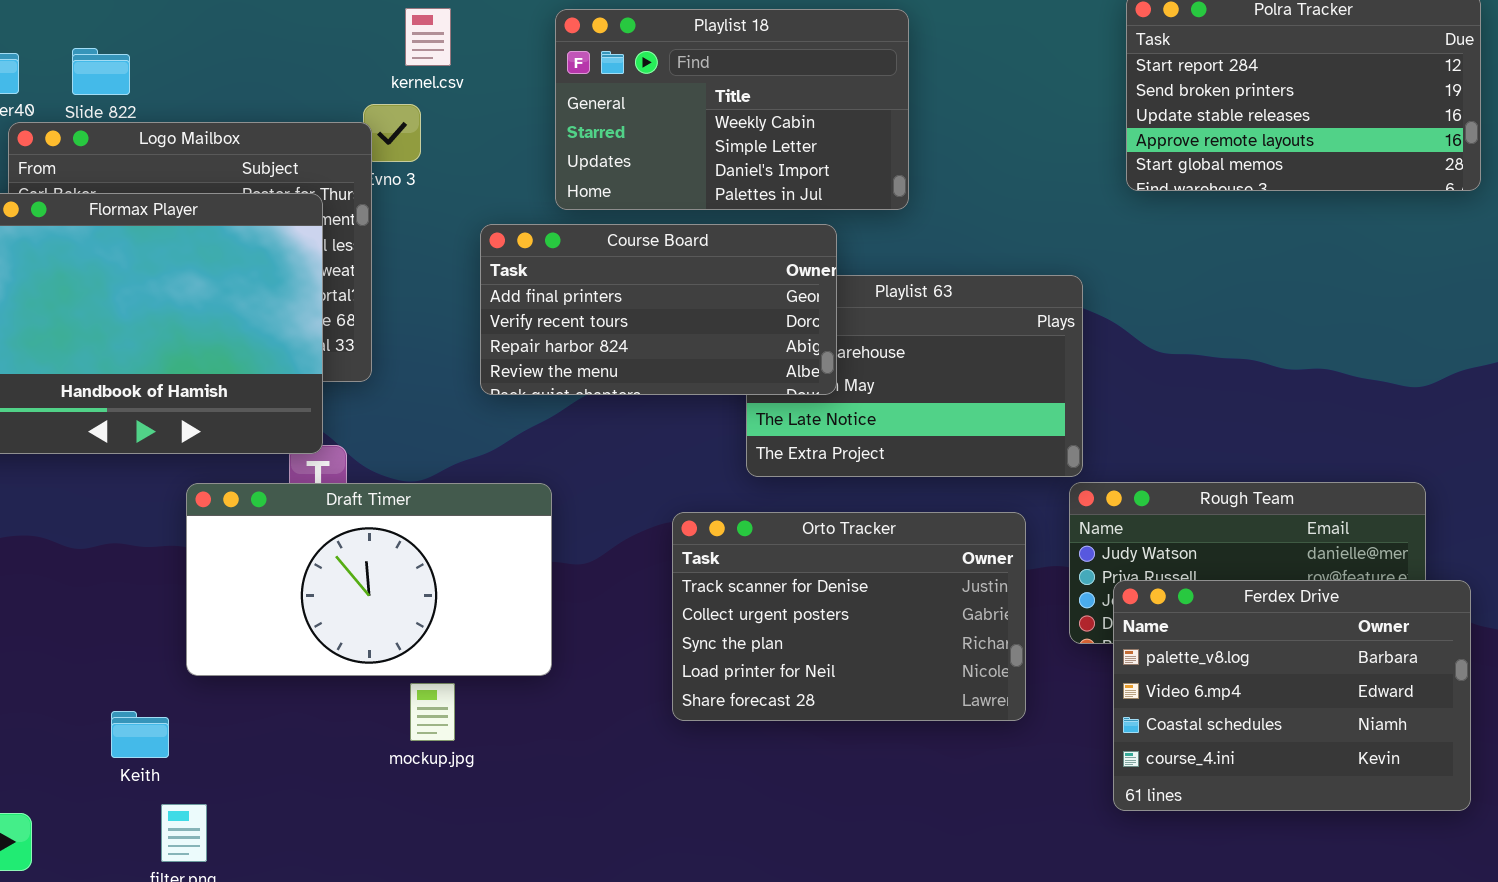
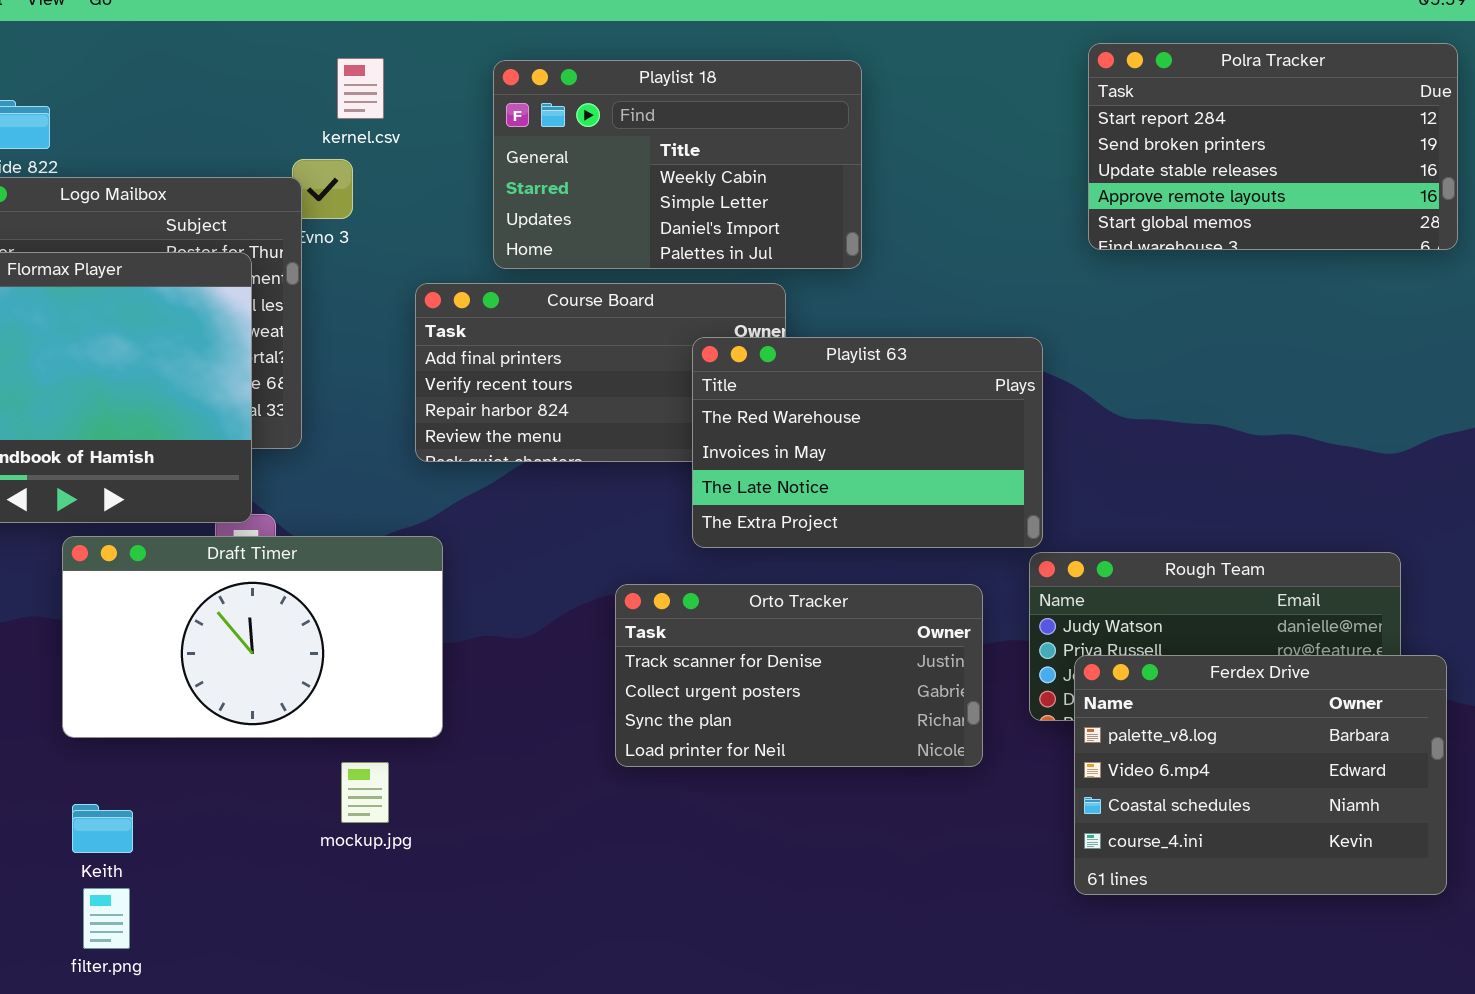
Playlist 63: [746,275,1083,477] -> [692,337,1043,548], raised
Draft Timer: [186,483,552,676] -> [62,536,443,738], moved
Orto Tracker: [672,512,1026,721] -> [615,584,983,767], resized
Keith: [111,711,169,758] -> [72,804,133,853], moved

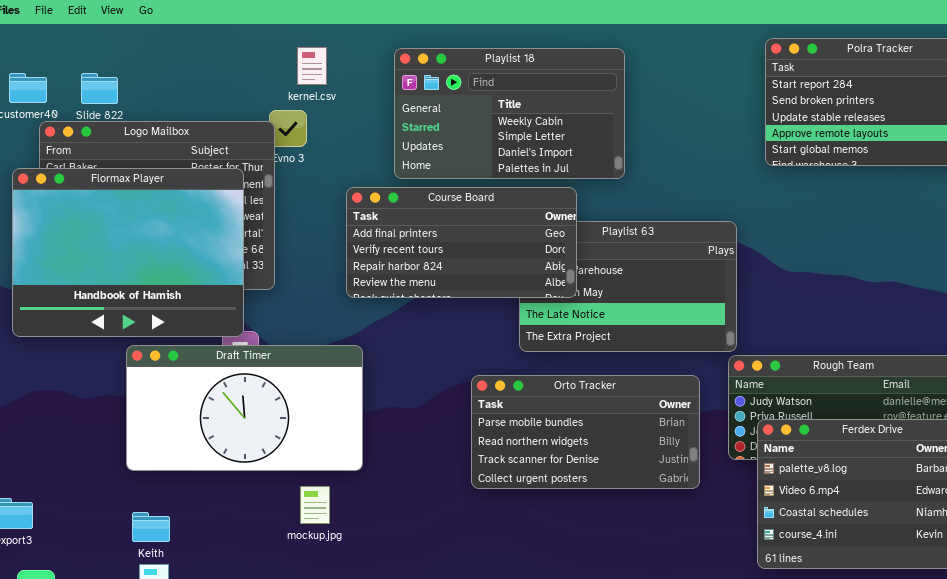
Course Board: [415,283,786,462] -> [346,187,577,298], raised
Orto Tracker: [615,584,983,767] -> [471,375,700,489], scrolled up 2 rows

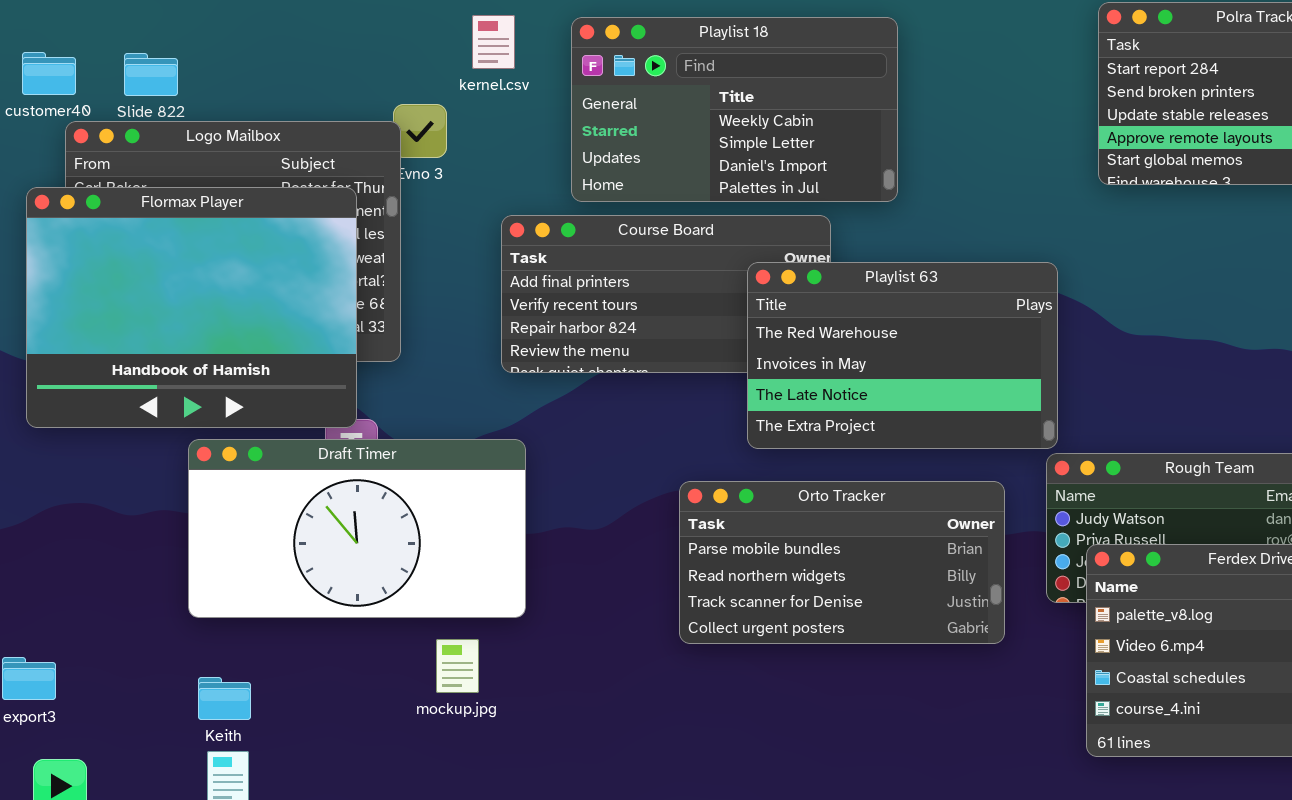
kernel.csv: [297,47,327,85] -> [472,15,515,69], moved
Playlist 63: [519,221,737,352] -> [747,262,1058,449], raised

